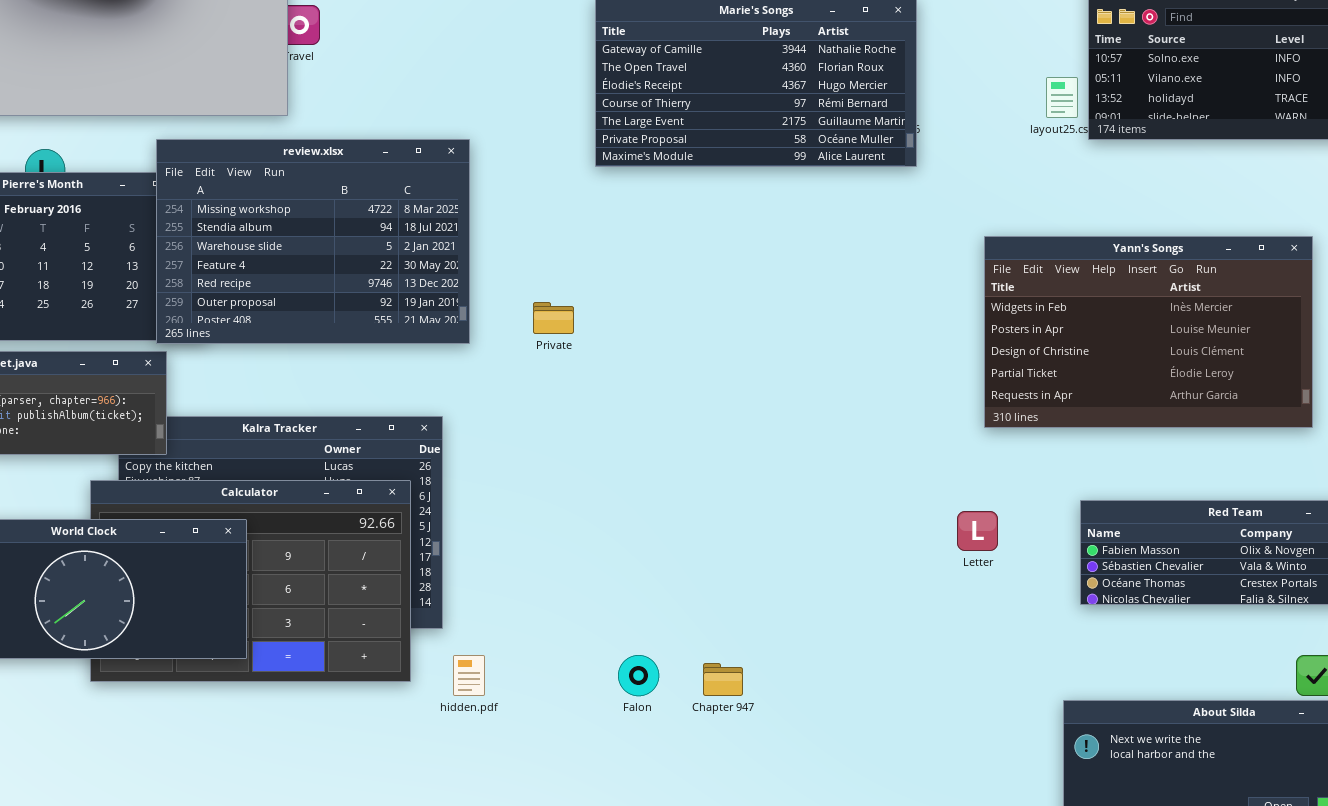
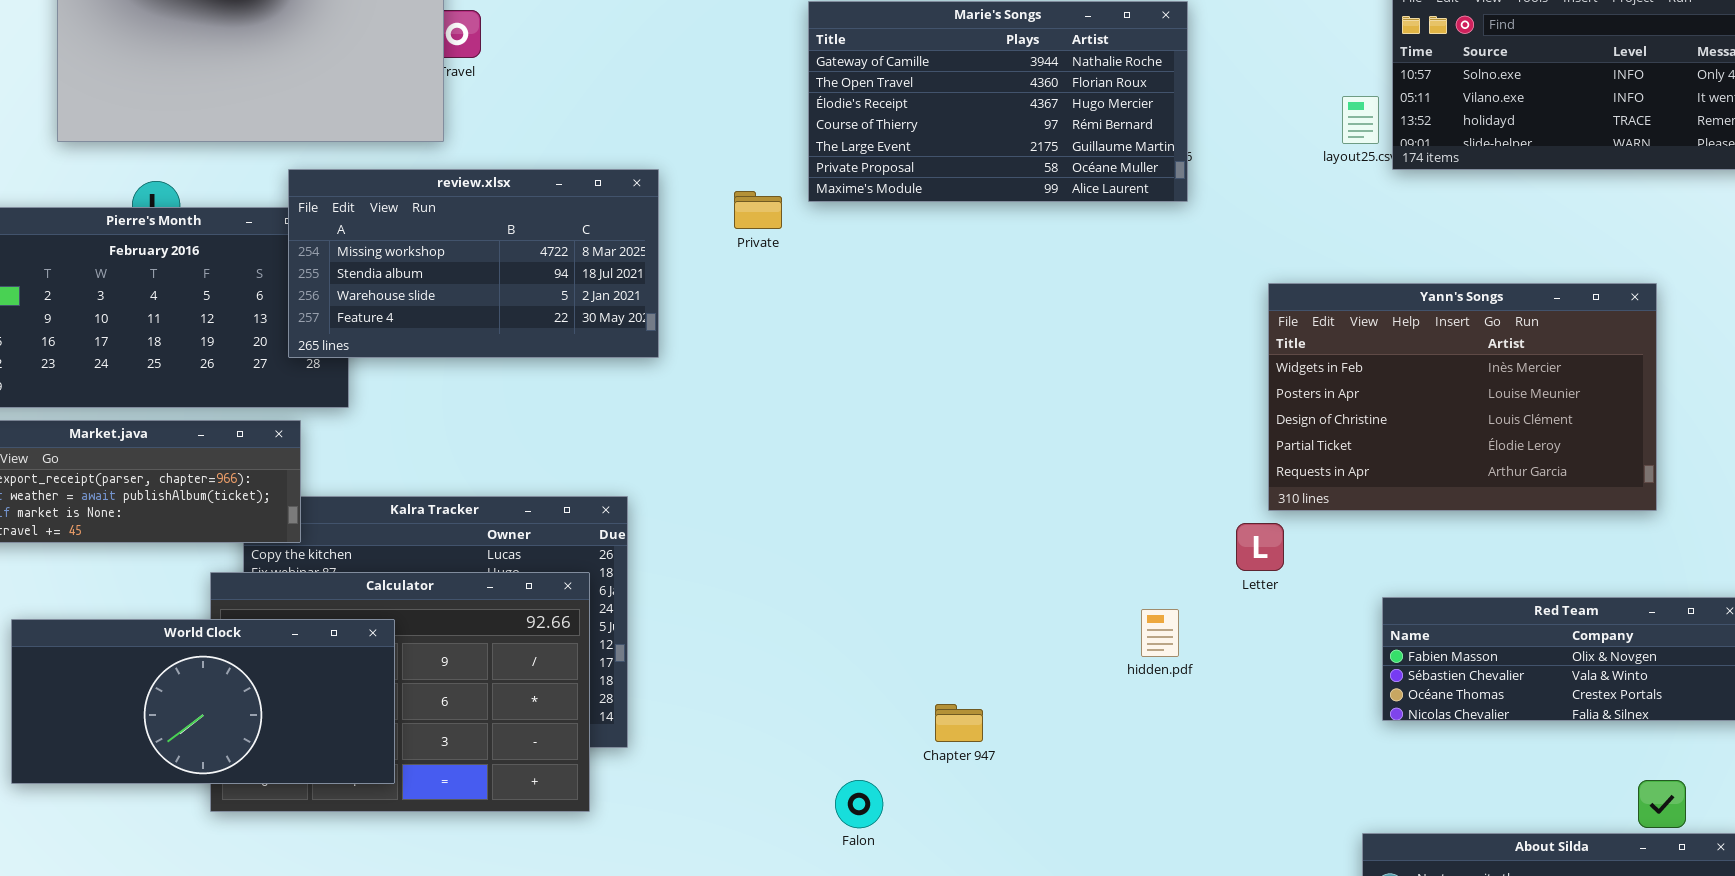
review.xlsx: [156,139,470,344] -> [288,169,659,358], resized
Private: [533,302,574,334] -> [734,191,782,229], moved
Letter: [957,511,998,551] -> [1236,523,1284,571], moved
hidden.pdf: [453,655,485,696] -> [1141,609,1179,657], moved
Chapter 947: [703,663,743,696] -> [935,704,983,742], moved

